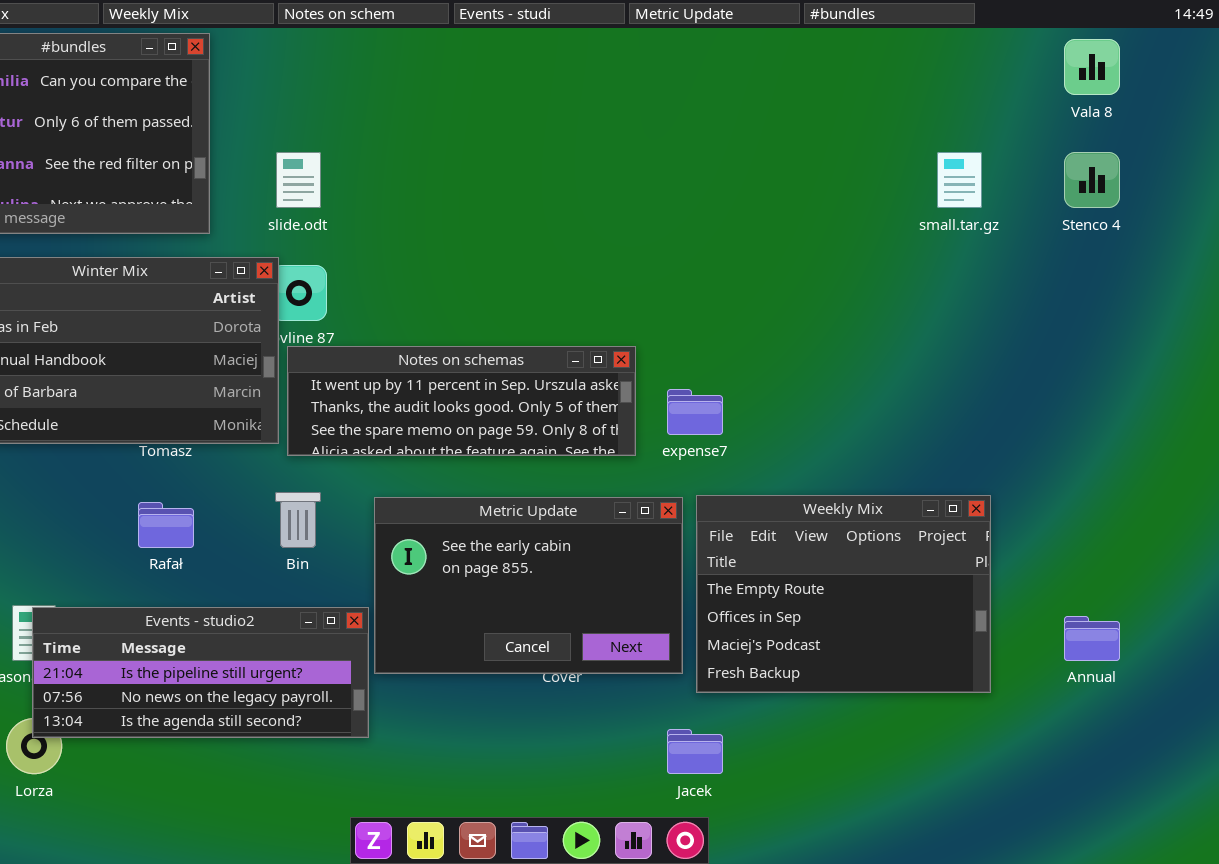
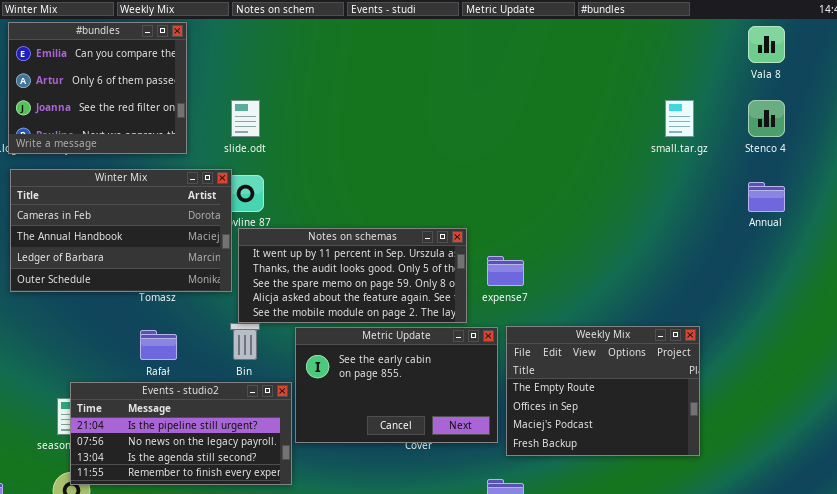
Notes on schemas: [287,346,636,456] -> [238,228,467,323], resized
Events - studio2: [32,607,369,738] -> [70,382,292,485], resized
Annual: [1064,616,1120,661] -> [748,182,785,212], moved

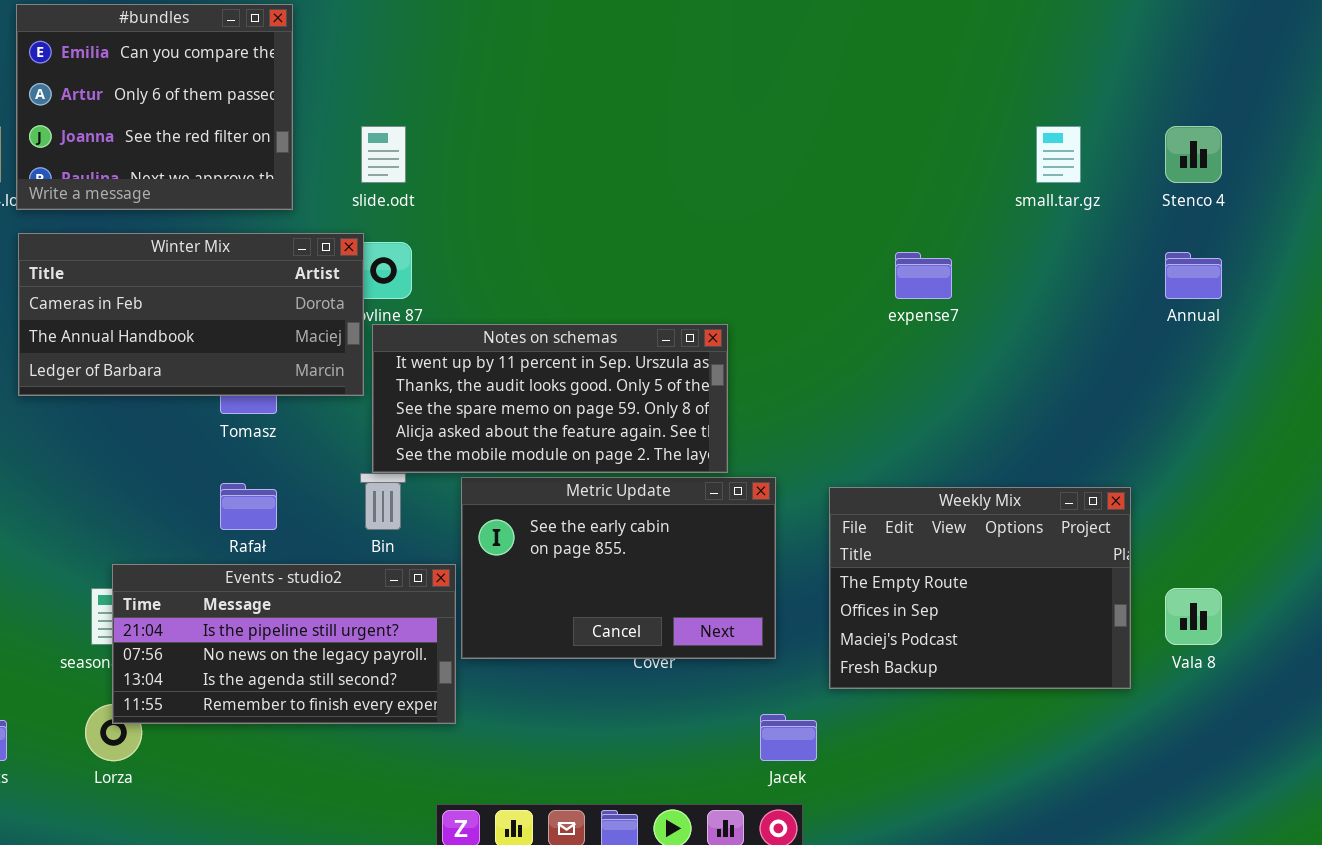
Vala 8: [748,26,785,63] -> [1165,588,1222,645], moved
Winter Mix: [10,169,232,292] -> [18,233,364,396], resized
expense7: [487,256,524,286] -> [895,252,952,299], moved
Weekly Mix: [506,326,700,456] -> [829,487,1131,689], moved

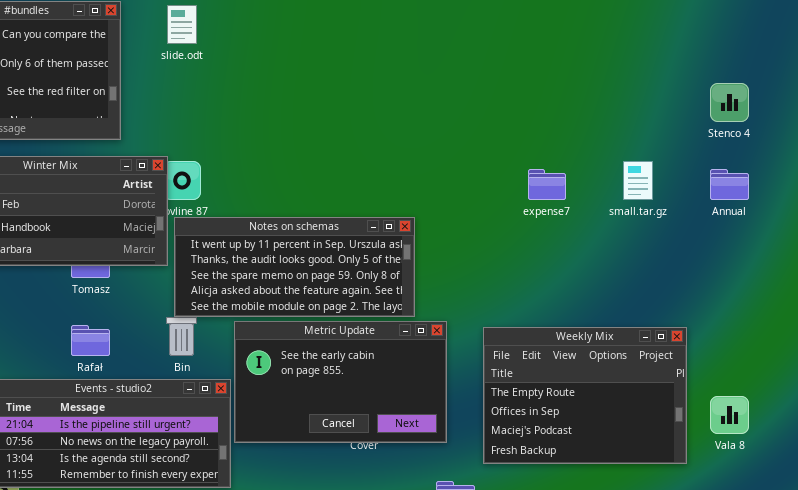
slide.odt: [361,126,406,183] -> [167,5,197,44], moved
small.tar.gz: [1036,126,1081,183] -> [623,161,653,200], moved

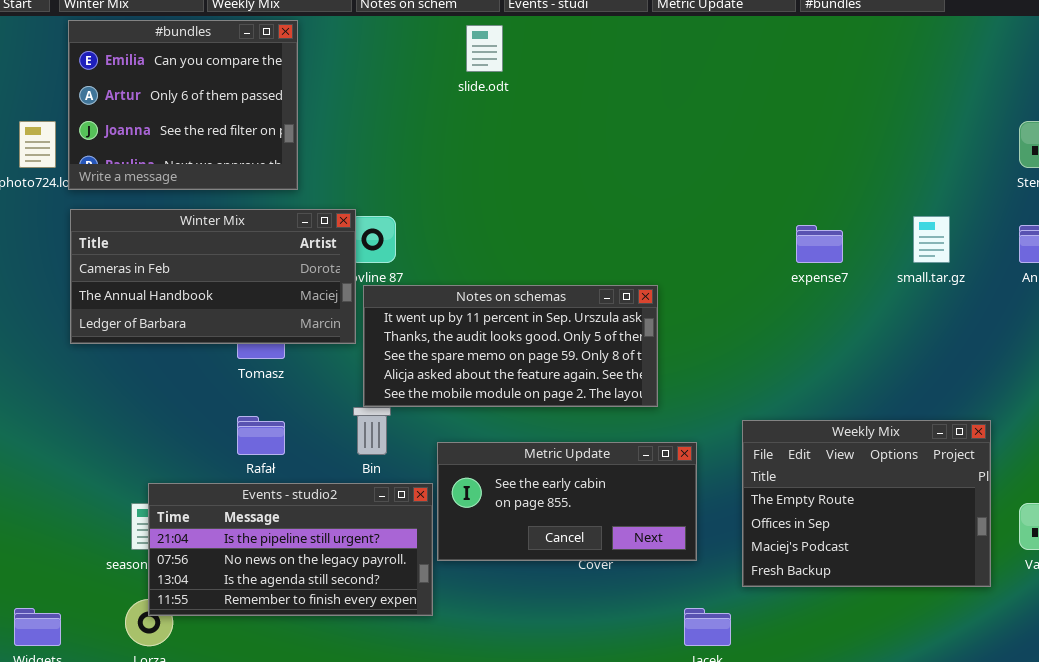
slide.odt: [167,5,197,44] -> [466,25,503,72], moved
Metric Update: [234,321,447,443] -> [437,442,697,561], resized

